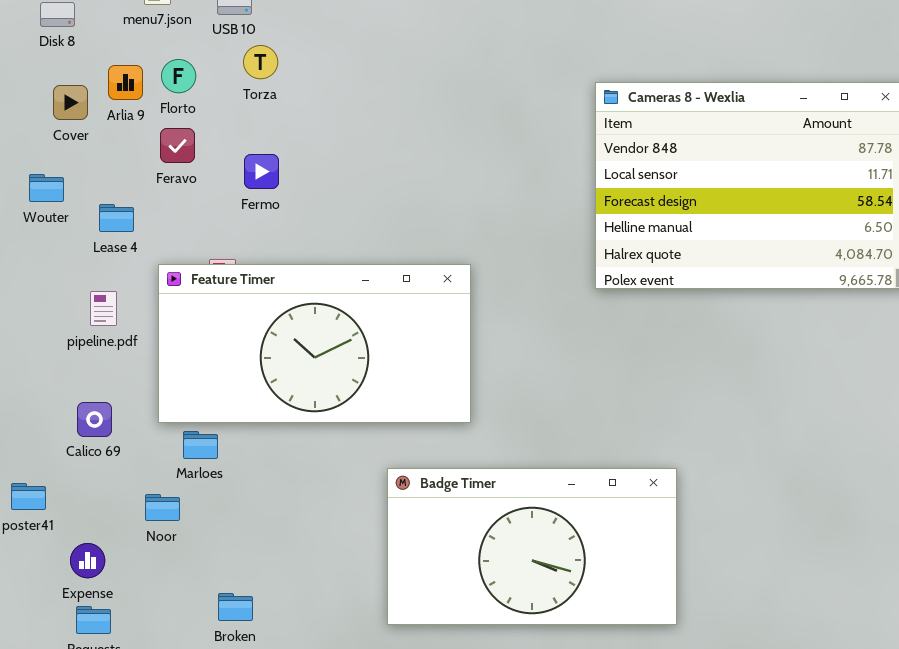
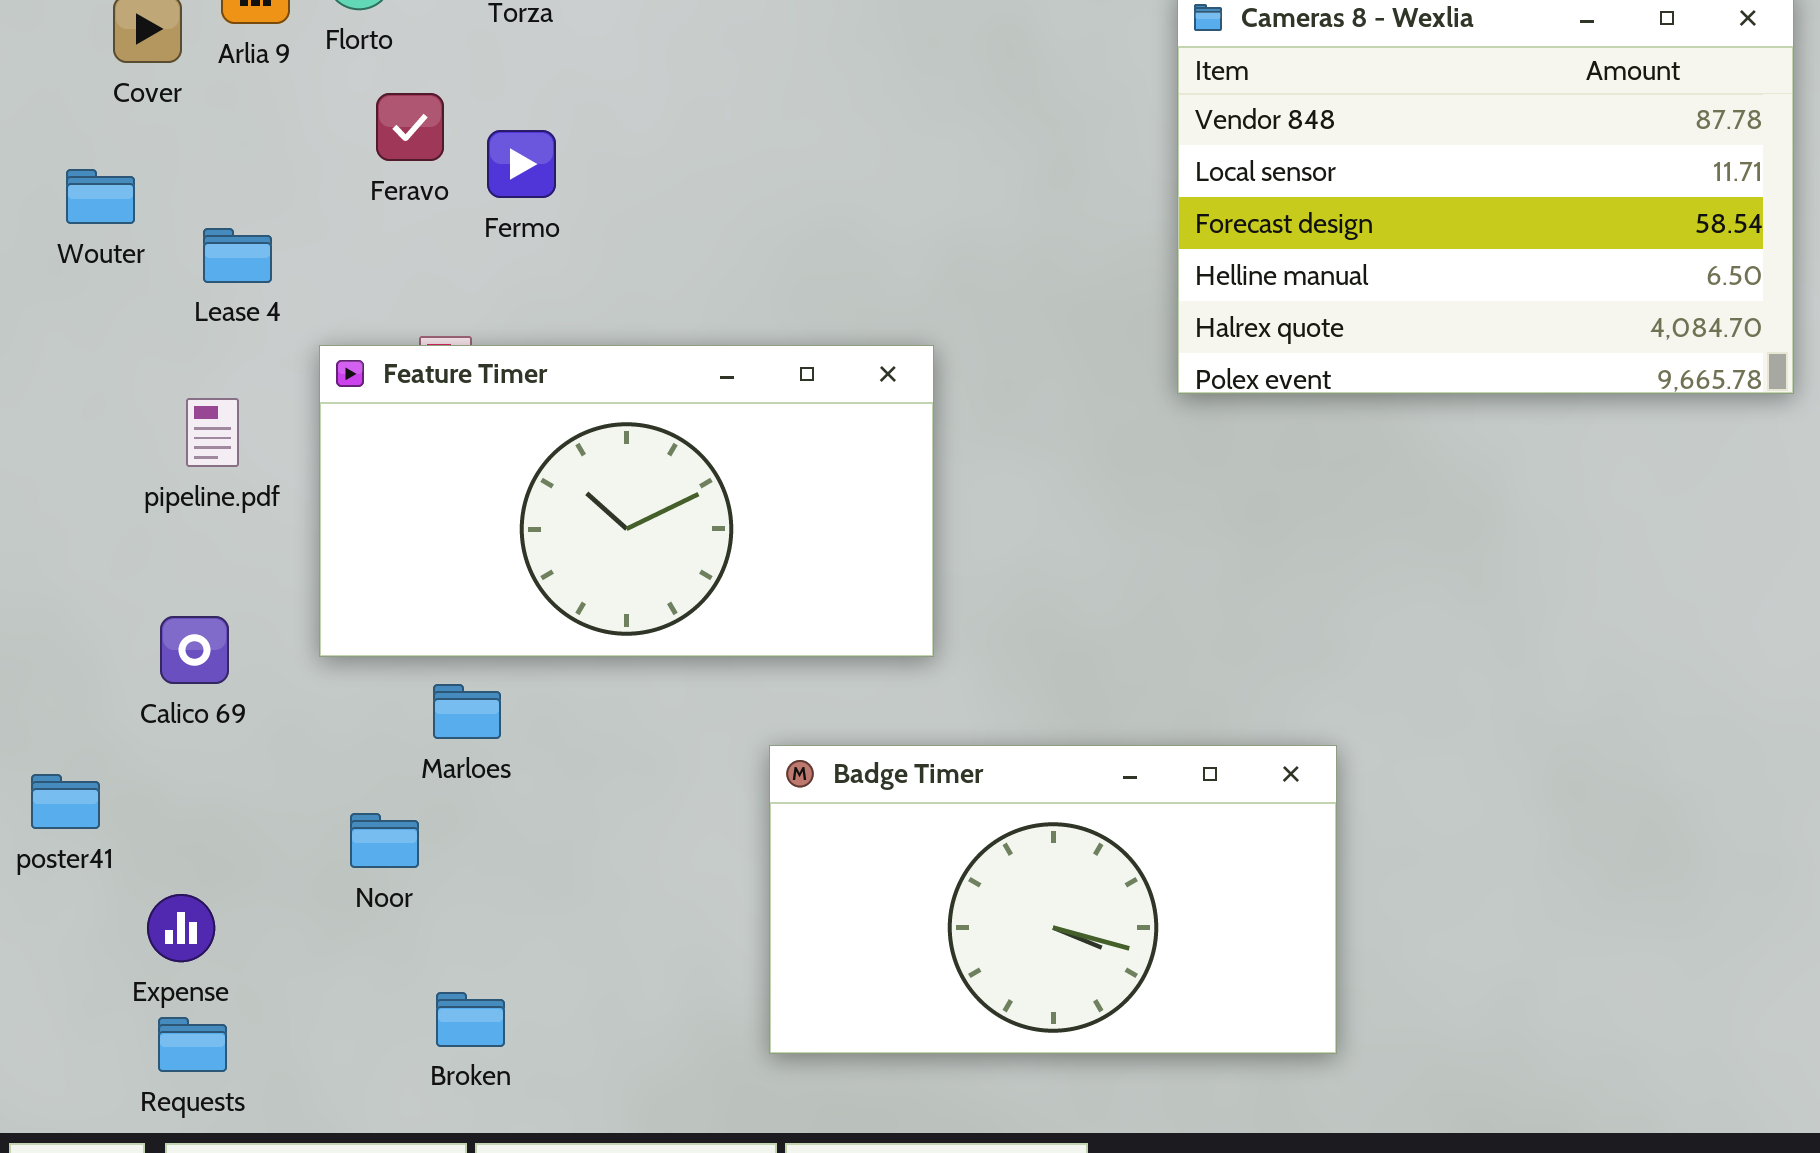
Feravo: [160,128,195,163] -> [376,93,444,161], moved
Marloes: [183,431,218,459] -> [433,684,501,739], moved
Noor: [145,494,180,521] -> [350,813,419,868], moved

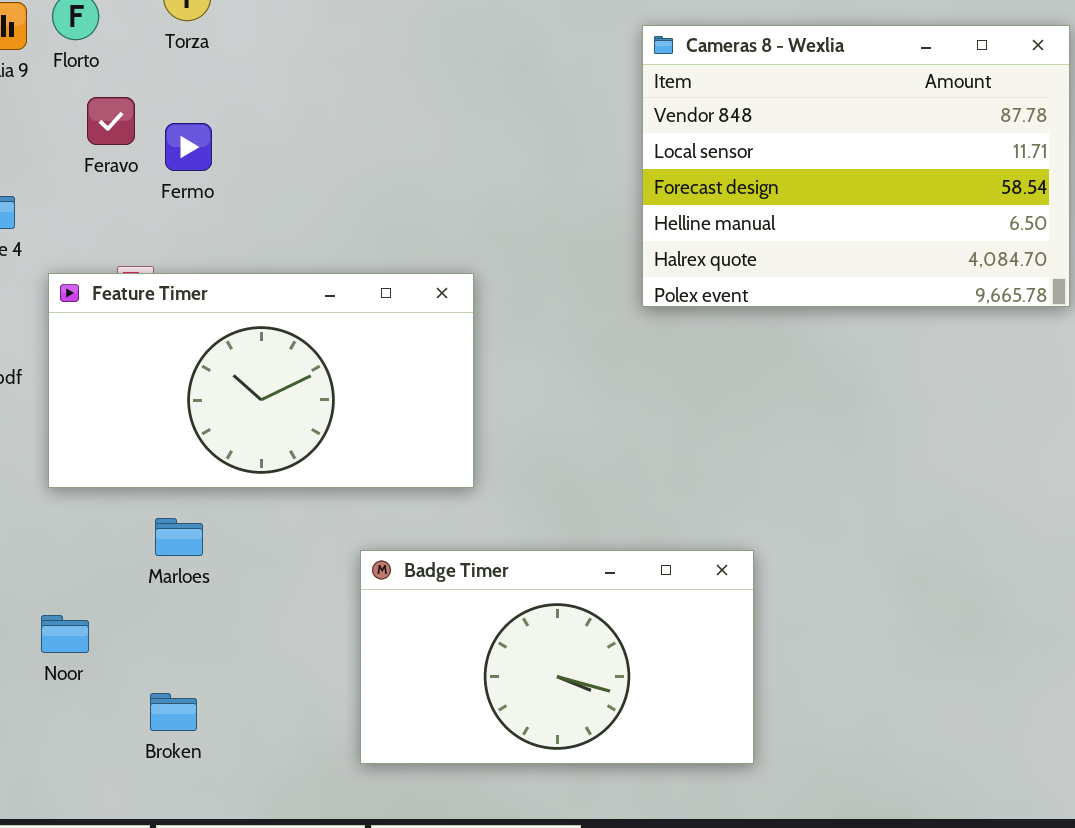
Marloes: [433,684,501,739] -> [155,518,203,556], moved
Noor: [350,813,419,868] -> [41,615,89,653], moved
Broken: [436,992,505,1047] -> [150,693,197,731], moved

